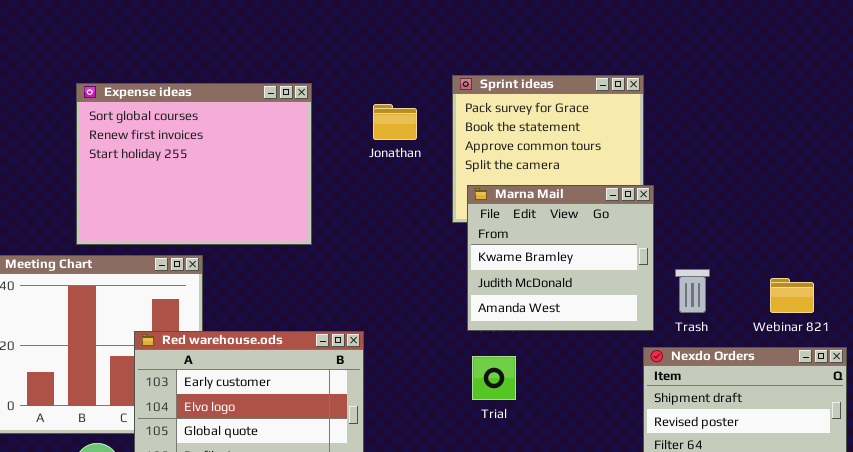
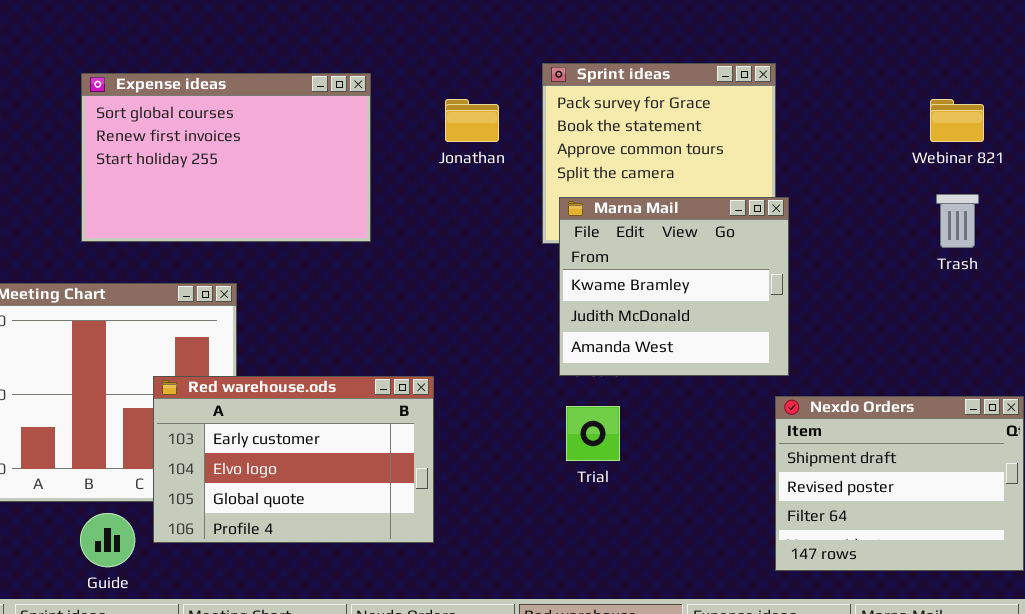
Expense ideas: [76,83,312,245] -> [81,73,371,242], resized
Trash: [675,269,710,313] -> [936,194,979,248], moved
Webinar 821: [770,278,814,313] -> [930,99,984,142], moved

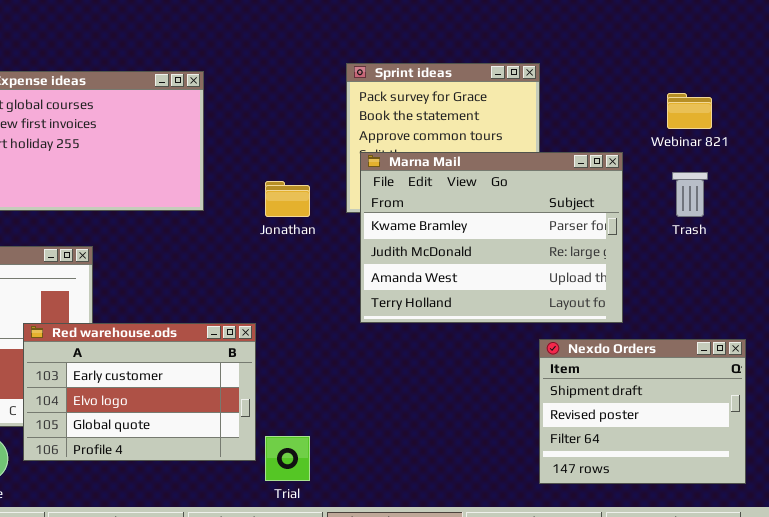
Jonathan: [445,99,499,142] -> [265,181,310,217], moved
Marna Mail: [559,197,789,376] -> [360,152,623,323], resized
Trial: [566,406,620,461] -> [265,436,310,481], moved

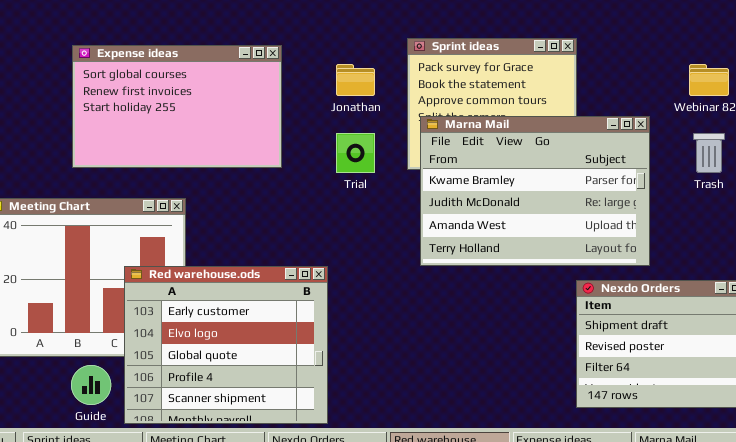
Jonathan: [265,181,310,217] -> [336,64,375,96], moved
Red warehouse.ods: [23,323,256,461] -> [124,266,328,424], resized
Trial: [265,436,310,481] -> [336,133,375,173], moved

